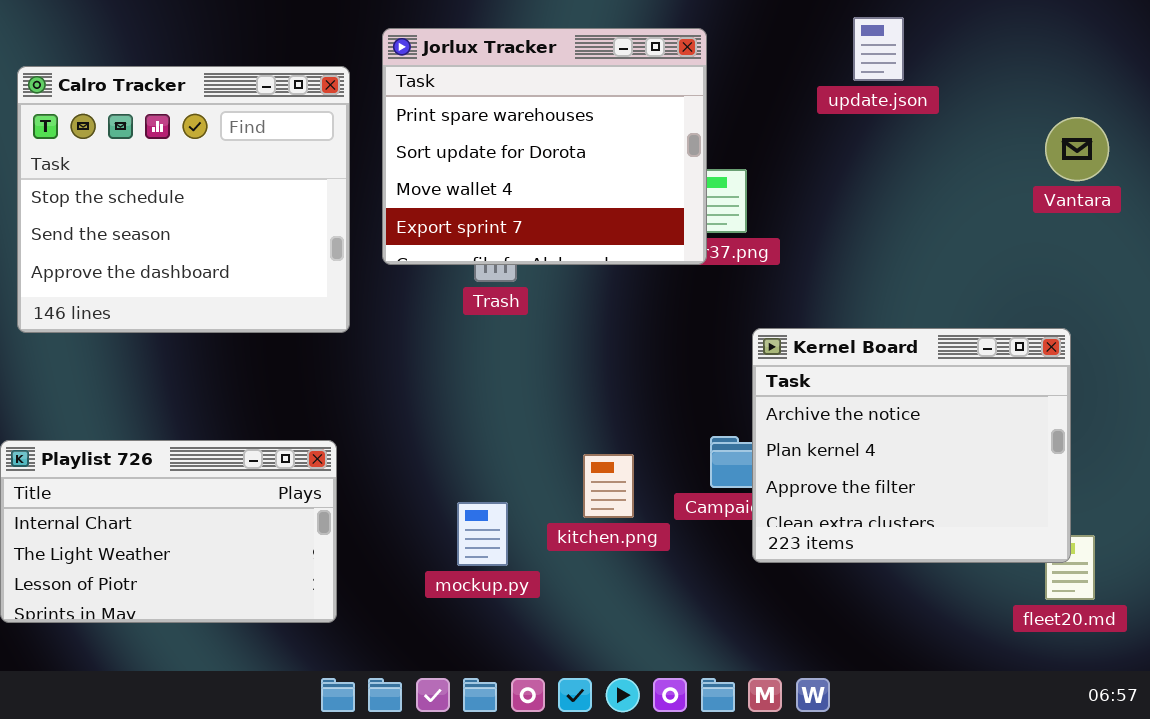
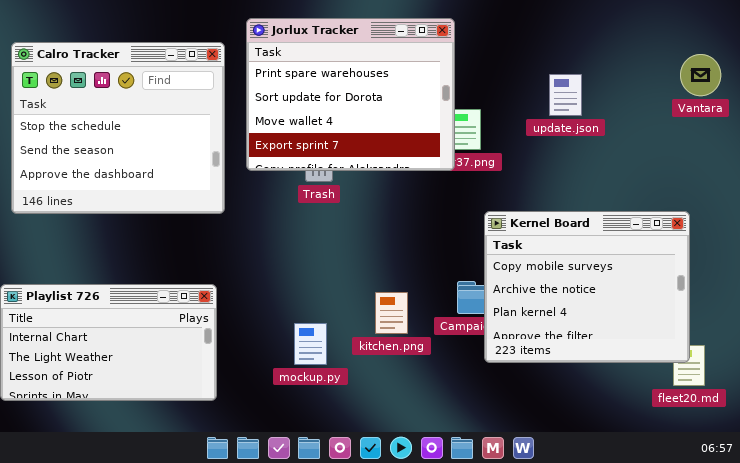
update.json: [853,17,904,81] -> [549,74,582,116], moved
Vantara: [1045,117,1109,181] -> [680,54,721,96], moved
Kernel Board: [752,328,1071,563] -> [484,211,690,363], scrolled up 1 row

